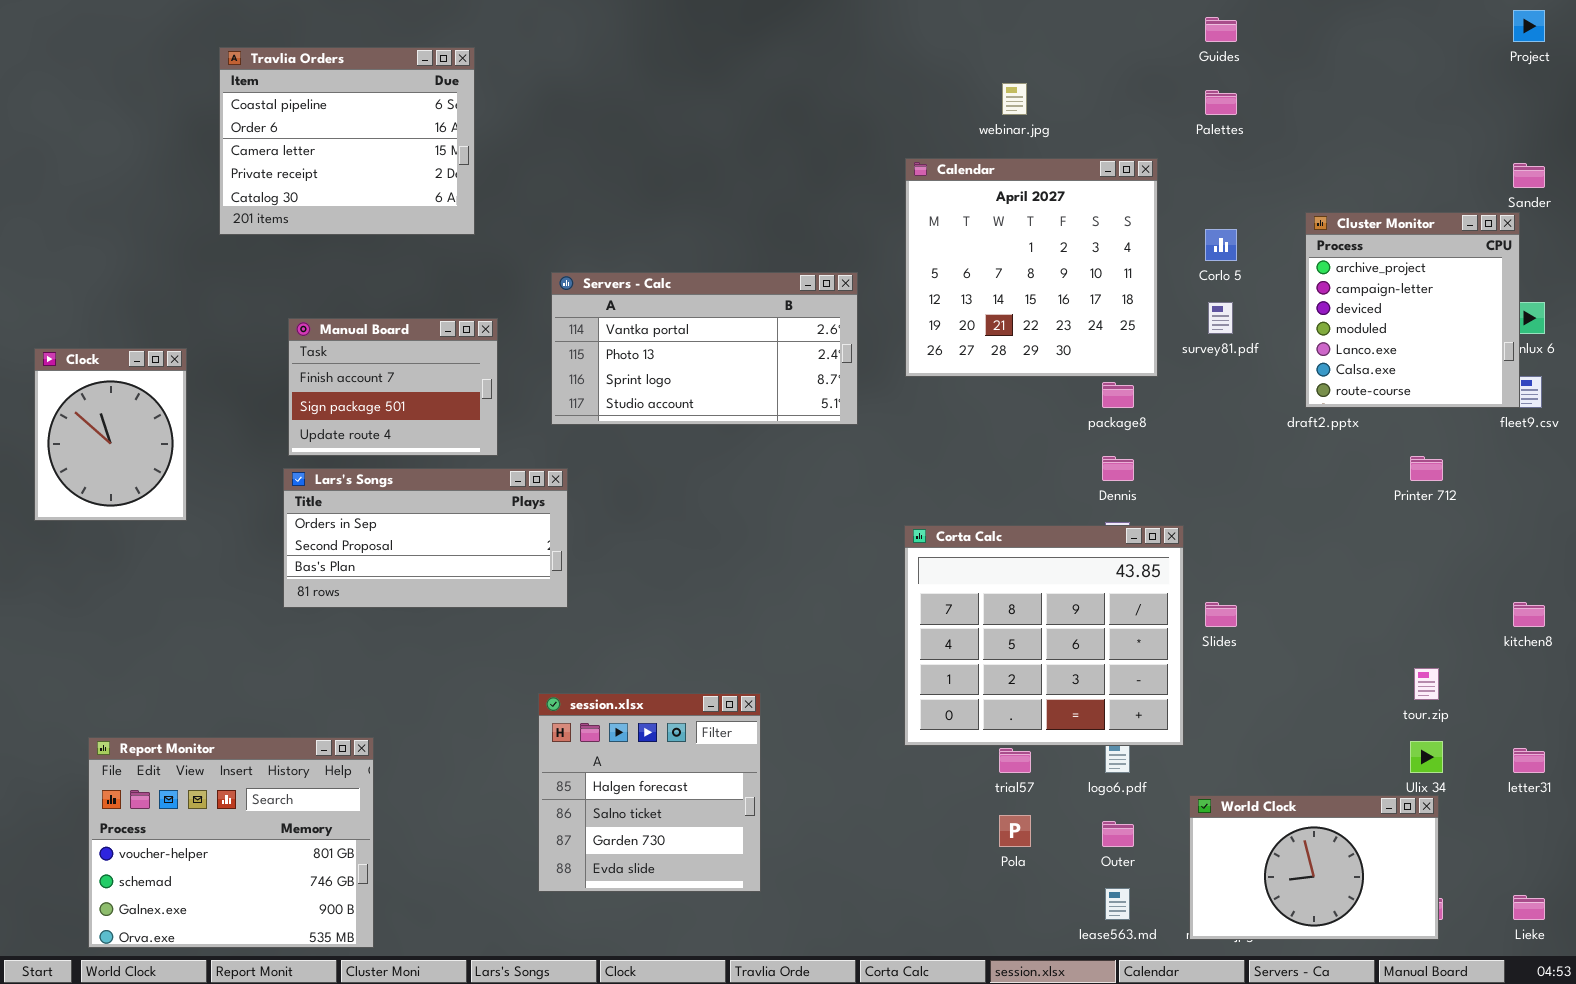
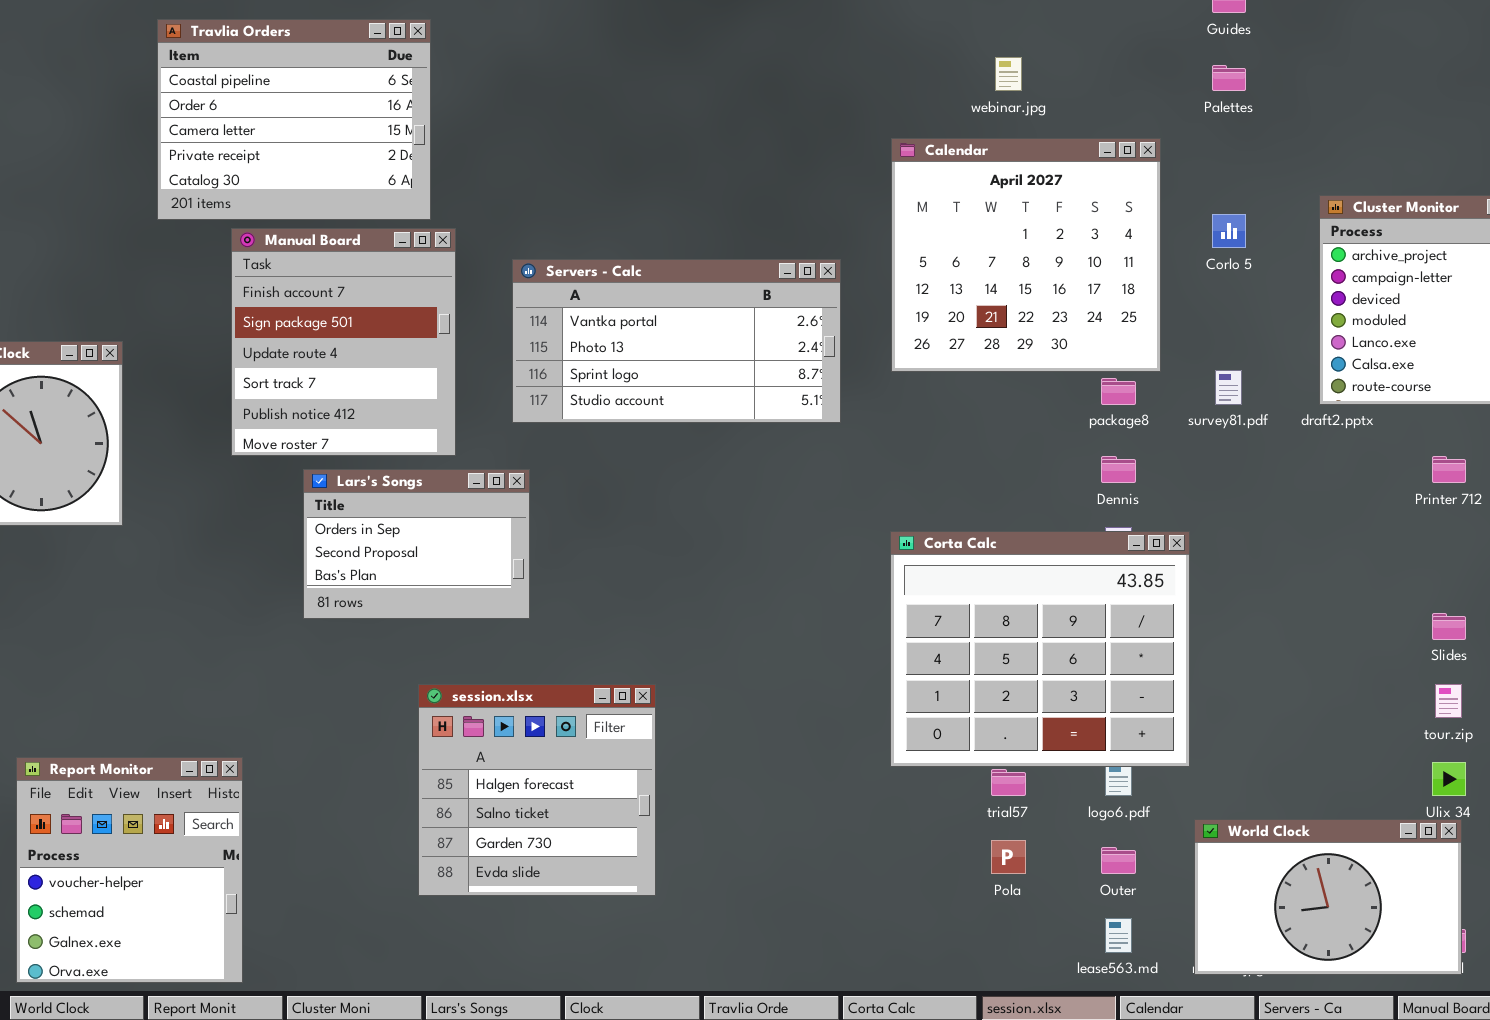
survey81.pdf: [1208,302,1233,334] -> [1215,370,1242,405], moved
Manual Board: [288,318,498,456] -> [231,228,456,456], resized
Lars's Songs: [283,468,568,608] -> [303,469,530,619], resized
Slides: [1205,602,1237,627] -> [1432,613,1466,640], moved
session.xlsx: [538,693,761,892] -> [418,684,656,896], moved
Report Monitor: [88,737,374,948] -> [16,757,243,983], resized

